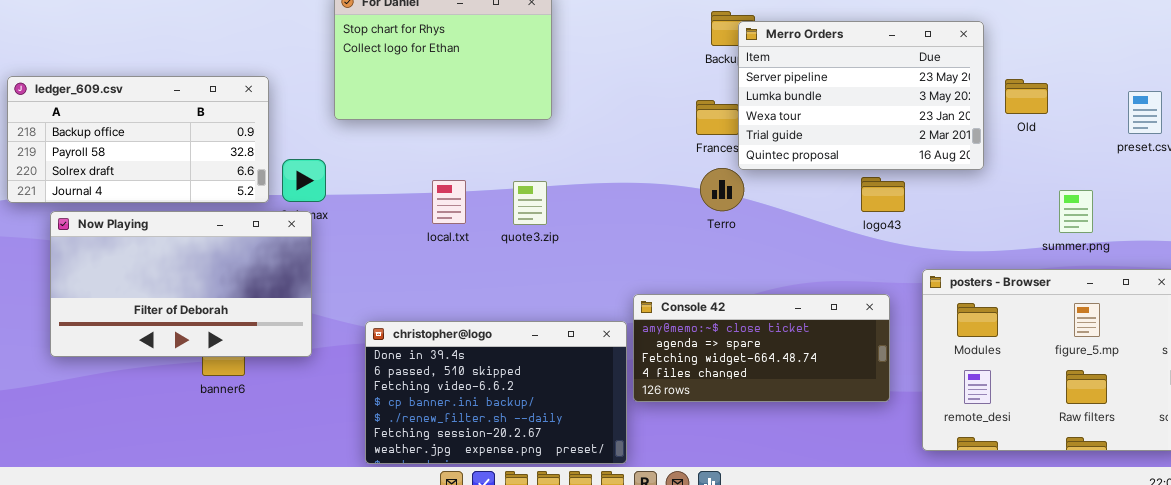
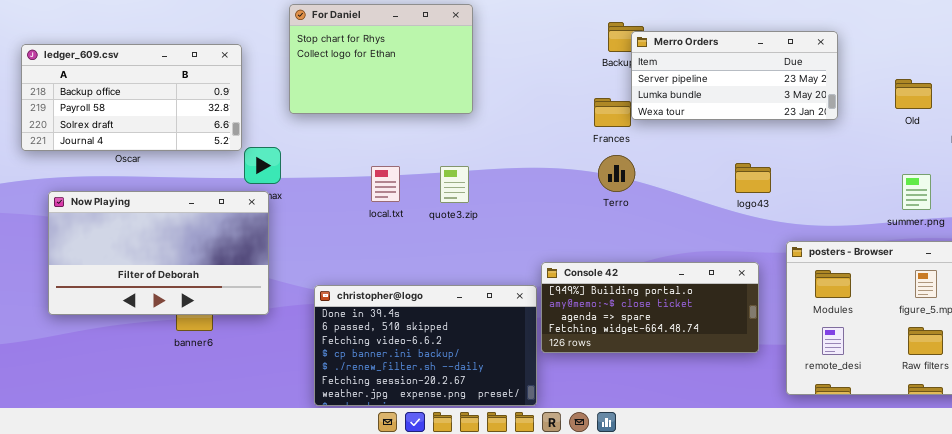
Merro Orders: [738,21,984,170] -> [631,31,838,120], resized
ledger_609.csv: [7,76,269,203] -> [21,44,242,151], moved
Old: [1005,79,1048,114] -> [895,79,932,109], moved
Console 42: [633,294,890,402] -> [541,262,759,353], scrolled up 1 row

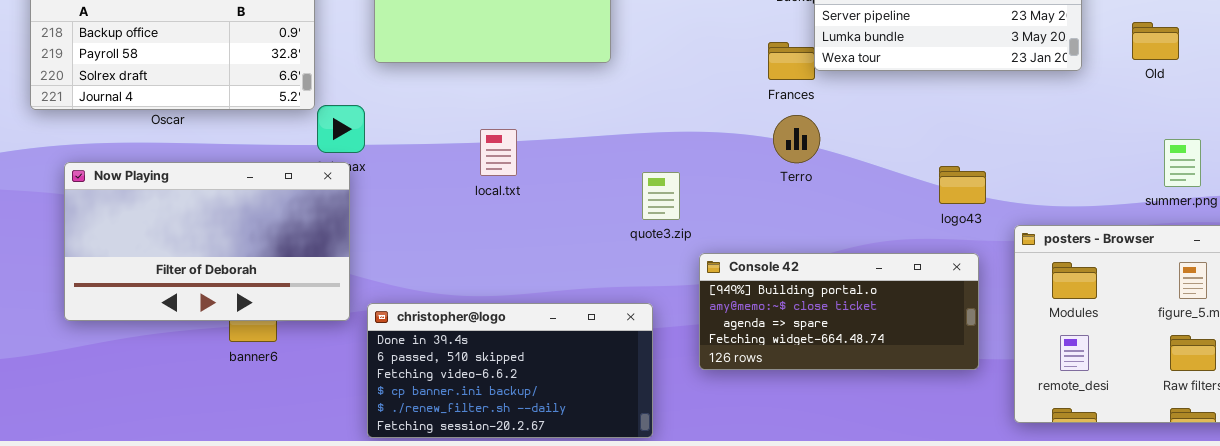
Old: [895,79,932,109] -> [1132,22,1179,60], moved
logo43: [735,163,771,193] -> [939,166,986,204], moved
quote3.zip: [440,166,469,203] -> [642,172,680,220], moved
christopher@logo: [314,285,537,406] -> [367,303,653,438], moved, resized

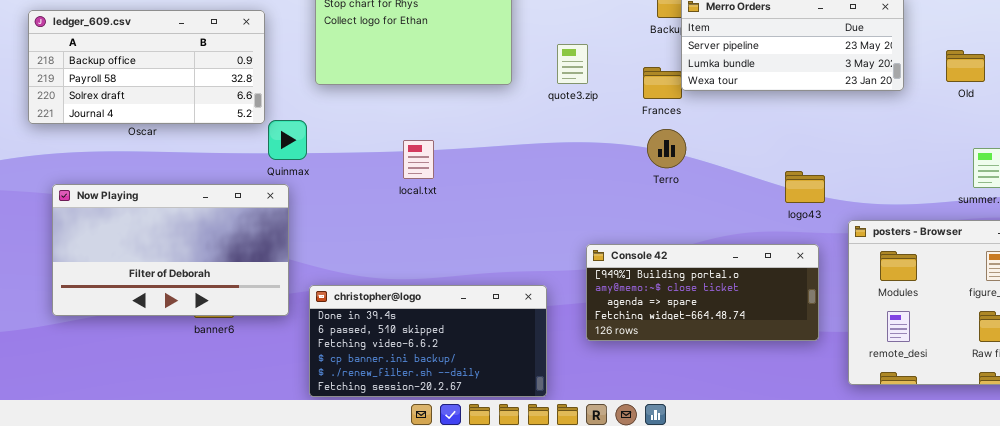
Now Playing: [64,162,350,321] -> [52,184,289,316], moved
quote3.zip: [642,172,680,220] -> [557,44,588,84], moved

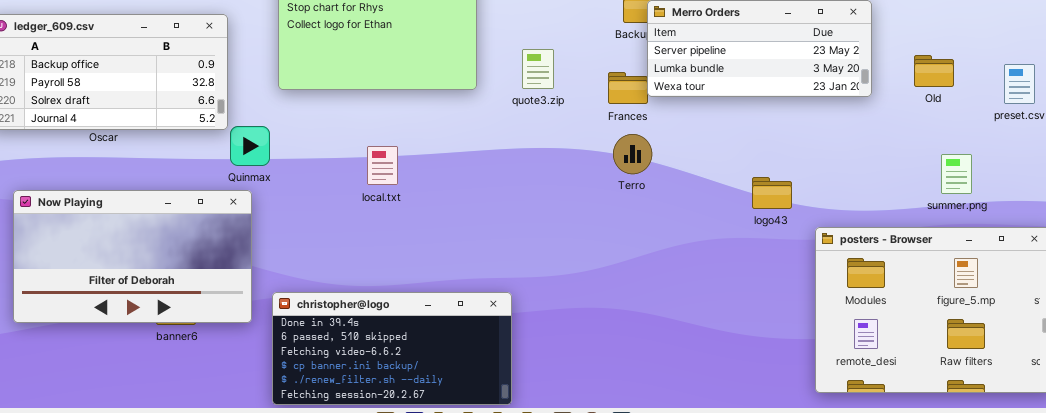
Console 42: [586,244,819,341] -> none, closed

